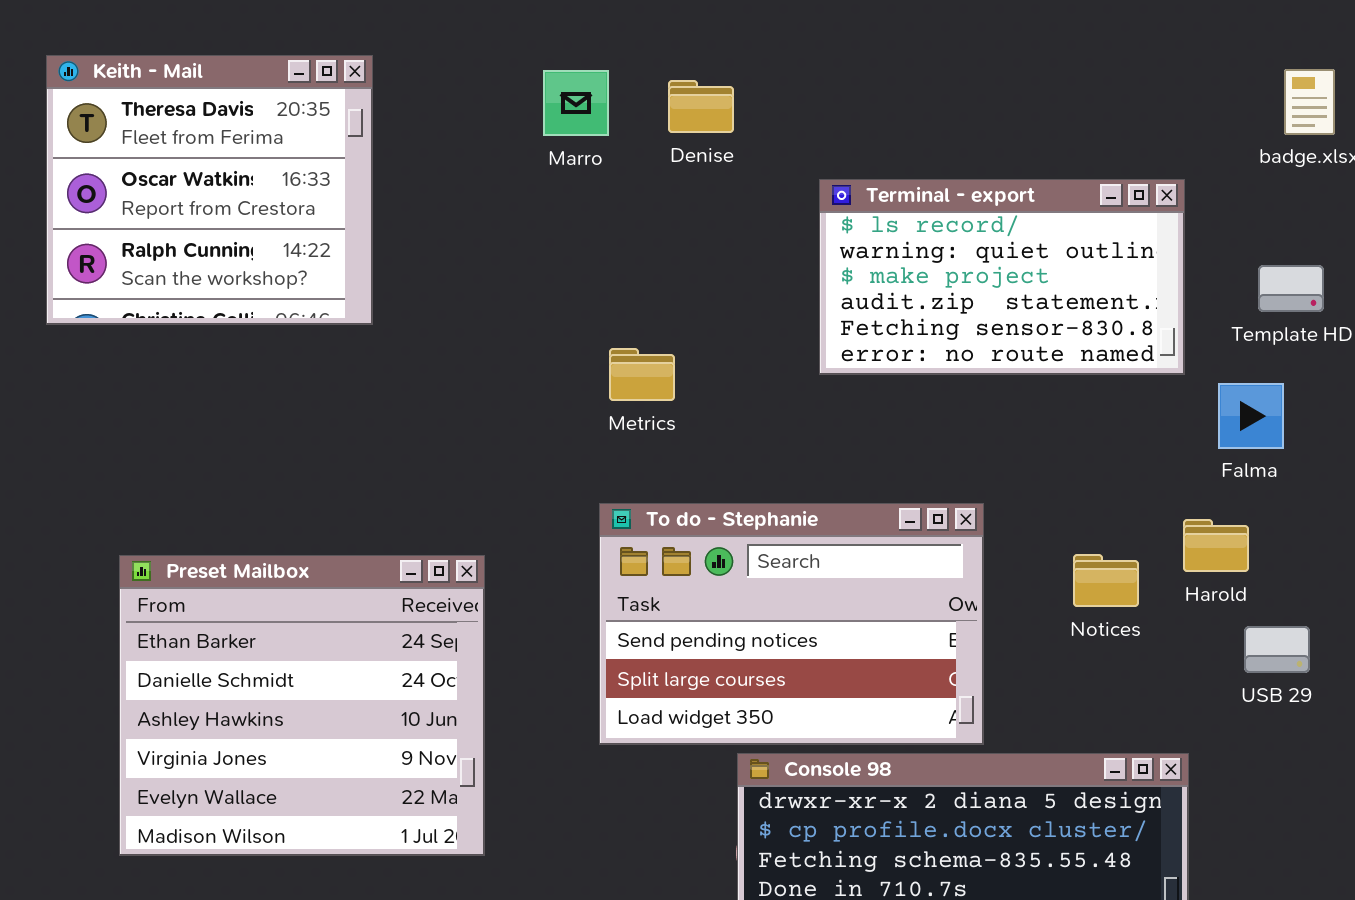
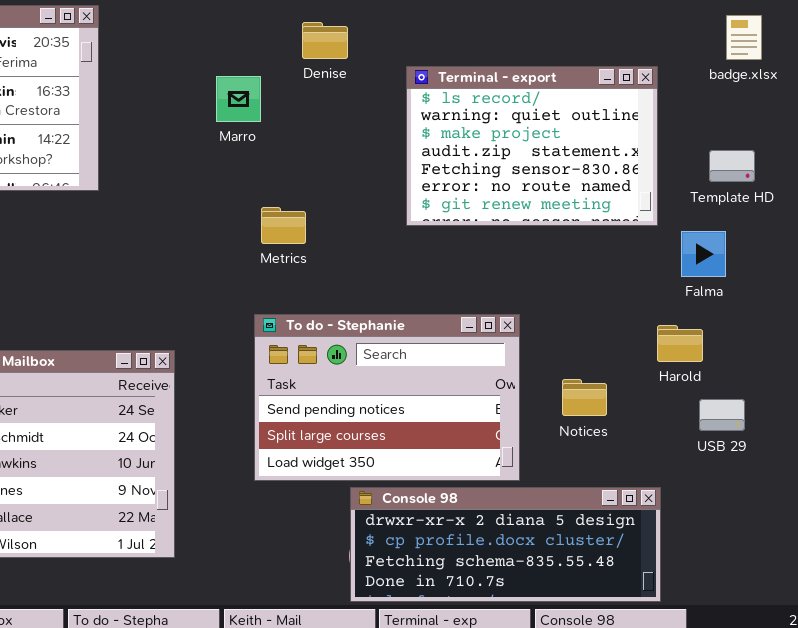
Marro: [543,70,609,136] -> [216,76,261,122], moved
Terminal - export: [819,179,1185,375] -> [406,66,658,226], resized
Notices: [1073,554,1139,607] -> [562,379,607,416], moved

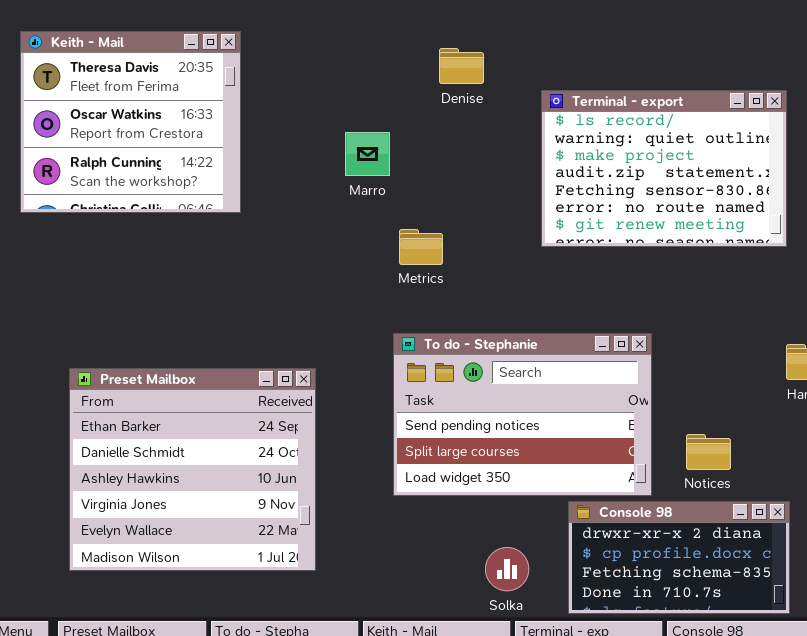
Marro: [216,76,261,122] -> [345,132,390,176], moved
Notices: [562,379,607,416] -> [686,434,731,470], moved
Console 98: [350,487,661,602] -> [568,501,790,614], resized

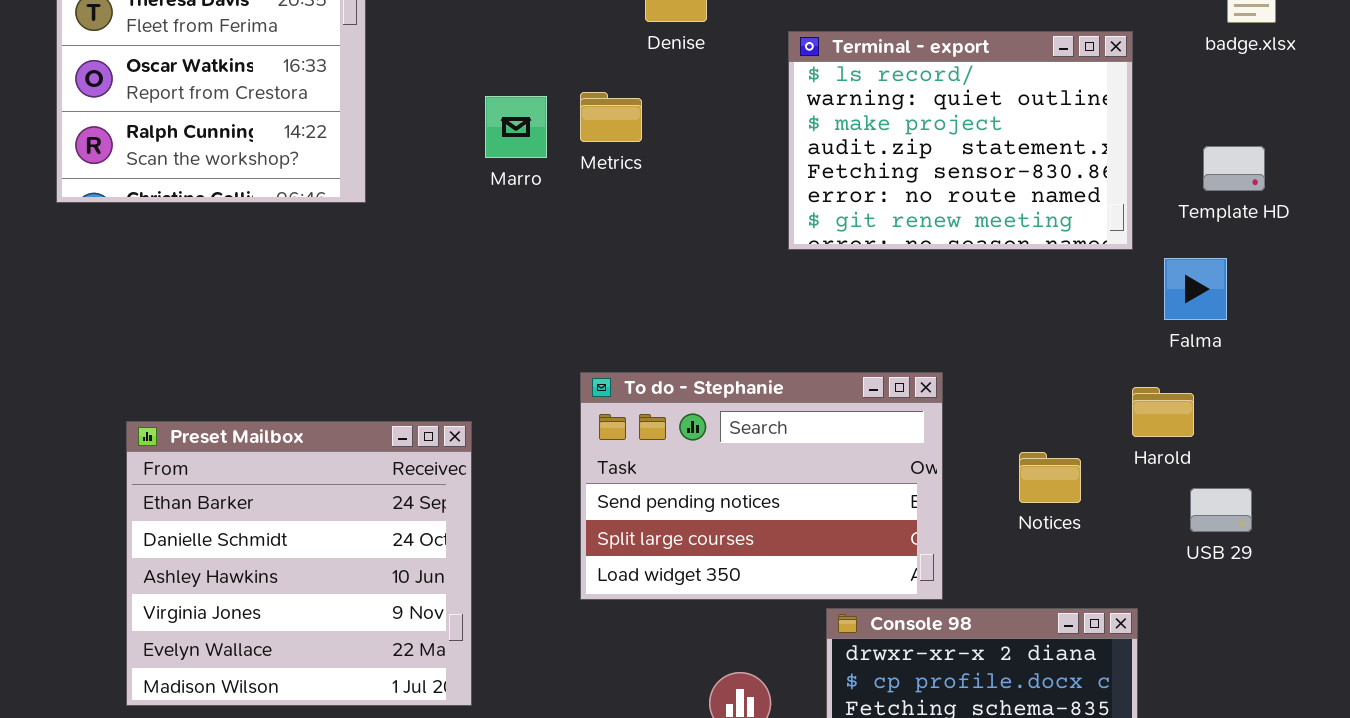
Marro: [345,132,390,176] -> [485,96,547,158], moved
Metrics: [399,229,443,265] -> [580,92,642,142], moved
Notices: [686,434,731,470] -> [1019,452,1081,503], moved

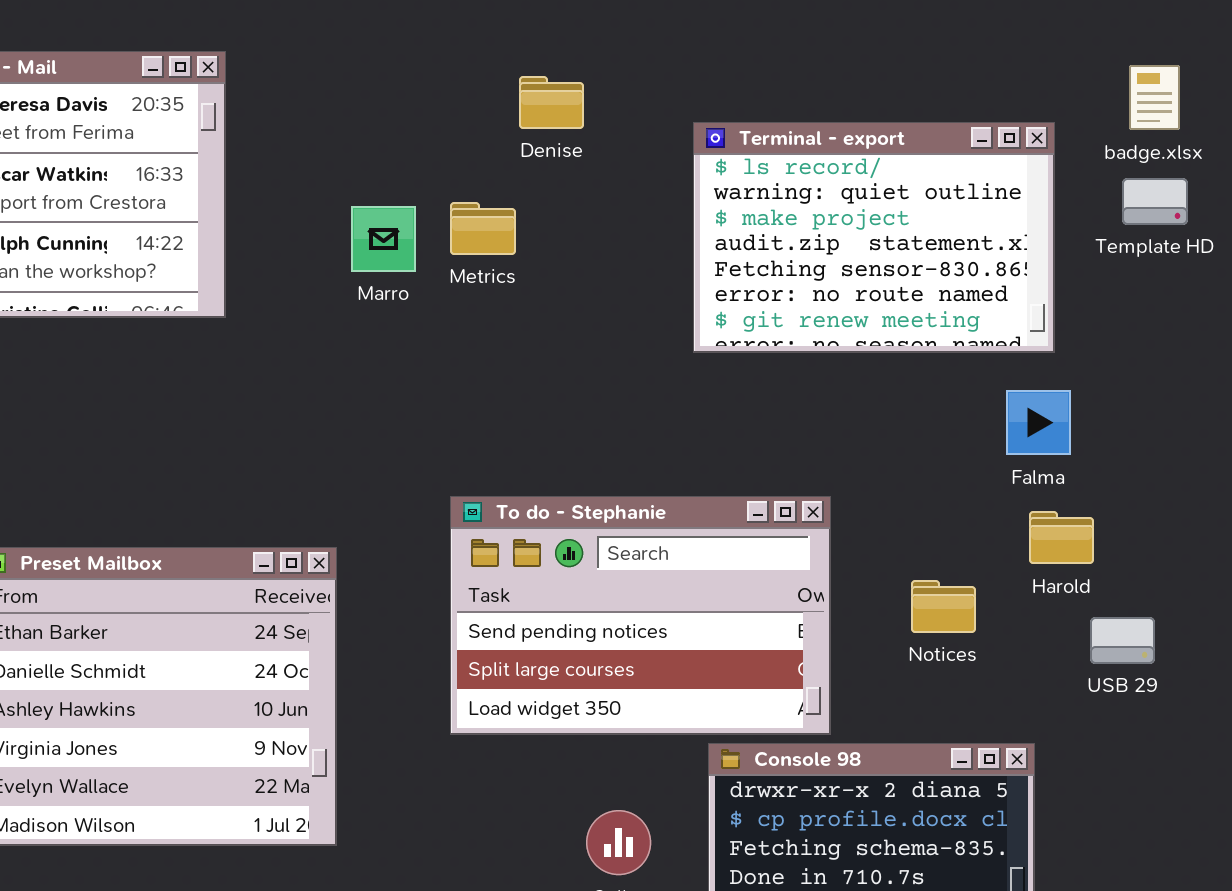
Terminal - export: [788,31,1133,250] -> [693,122,1055,353], moved
Template HD: [1203,146,1265,191] -> [1122,178,1188,225], moved
Falma: [1164,258,1227,320] -> [1006,390,1071,455], moved

